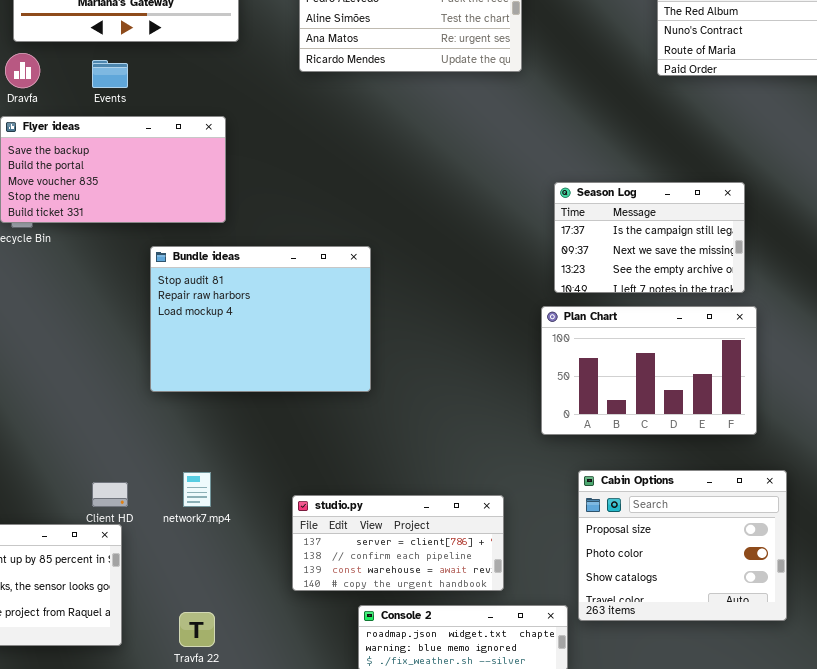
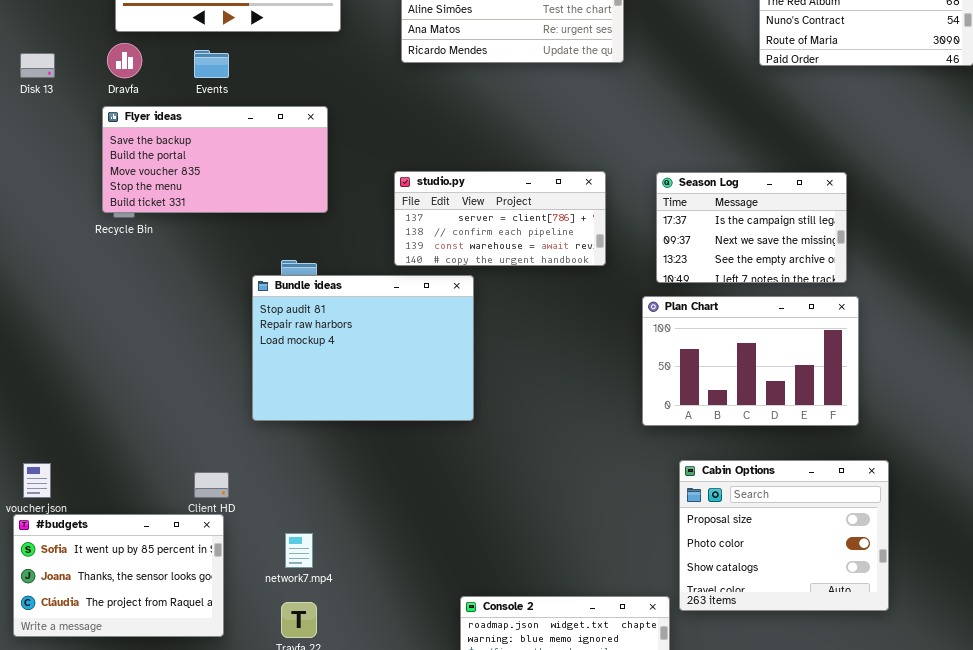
Bundle ideas: [150,246,371,392] -> [252,275,474,421], moved
network7.mp4: [183,472,211,507] -> [285,533,313,568], moved
studio.py: [292,495,504,591] -> [394,171,606,266], moved

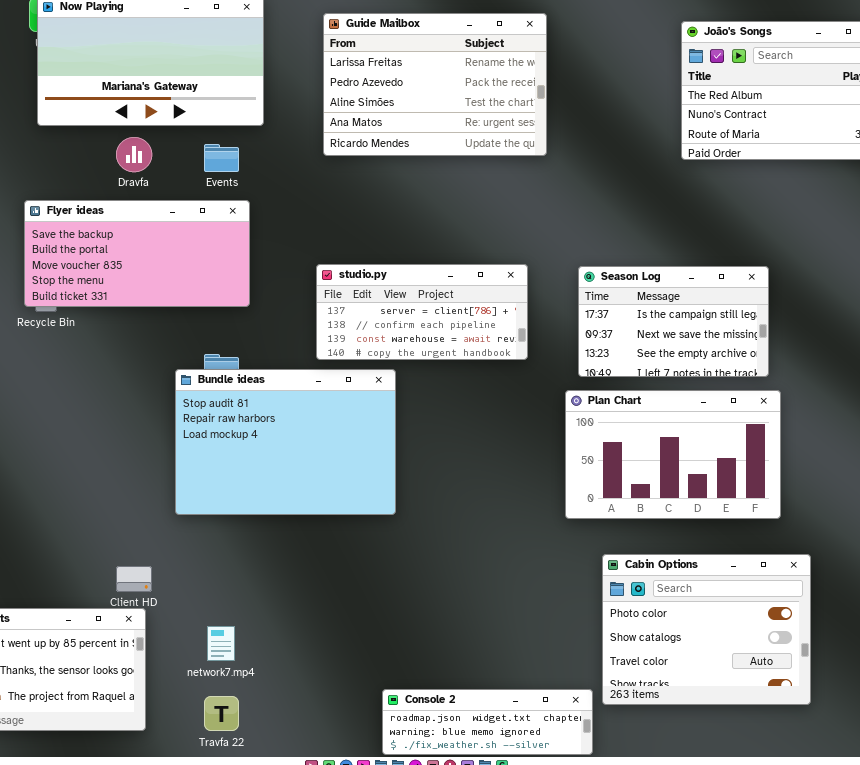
Dravfa: [107,43,142,78] -> [116,137,152,172], moved
Events: [194,50,229,78] -> [204,144,239,172], moved
Cabin Options: [679,460,889,611] -> [602,554,811,705], scrolled down 1 row

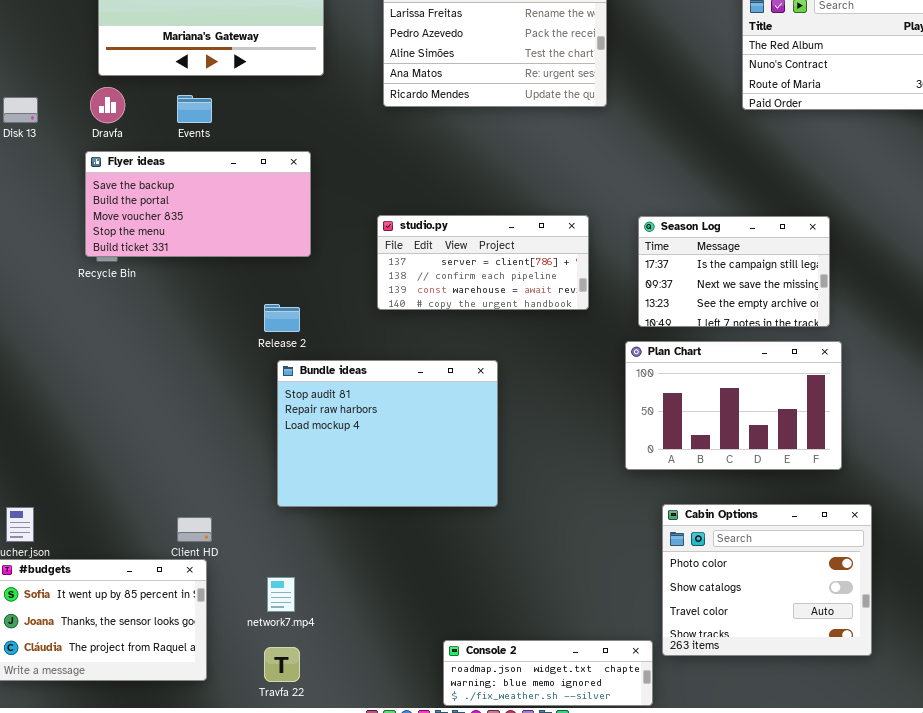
Dravfa: [116,137,152,172] -> [90,87,125,123], moved
Events: [204,144,239,172] -> [177,95,212,123], moved
Bundle ideas: [175,369,396,515] -> [277,360,498,507], moved

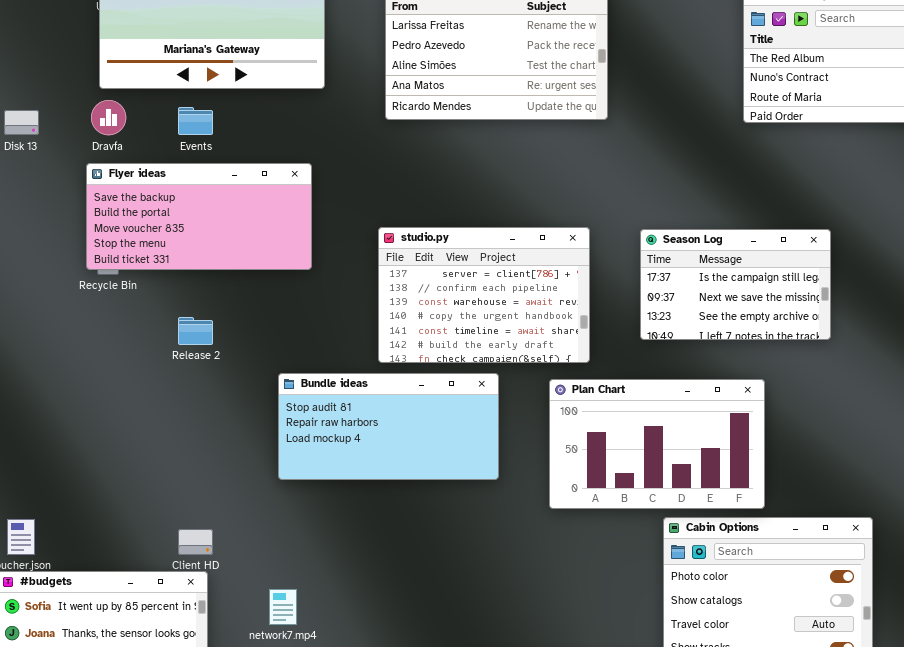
studio.py: [377,215,589,310] -> [378,227,590,363], resized
Release 2: [264,304,300,332] -> [178,317,213,345], moved
Plan Chart: [625,341,842,470] -> [549,379,765,509], moved
Bundle ideas: [277,360,498,507] -> [278,373,499,480], resized

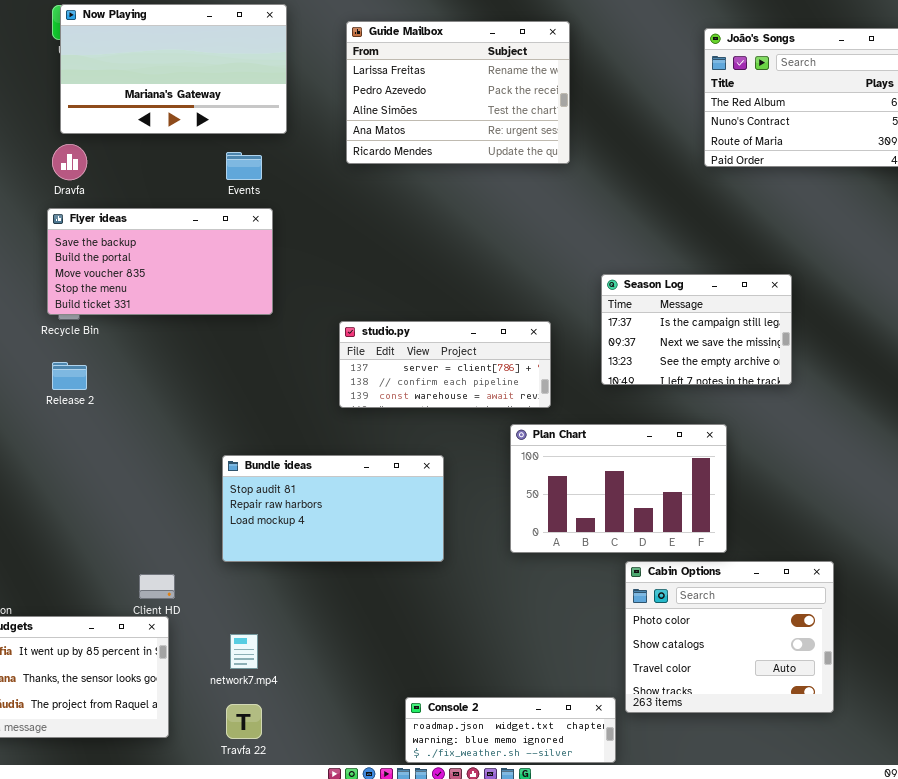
Events: [178,107,213,135] -> [226,152,262,180], moved
studio.py: [378,227,590,363] -> [339,321,551,408], resized
Release 2: [178,317,213,345] -> [52,362,87,390], moved
Bundle ideas: [278,373,499,480] -> [222,455,444,562], moved

